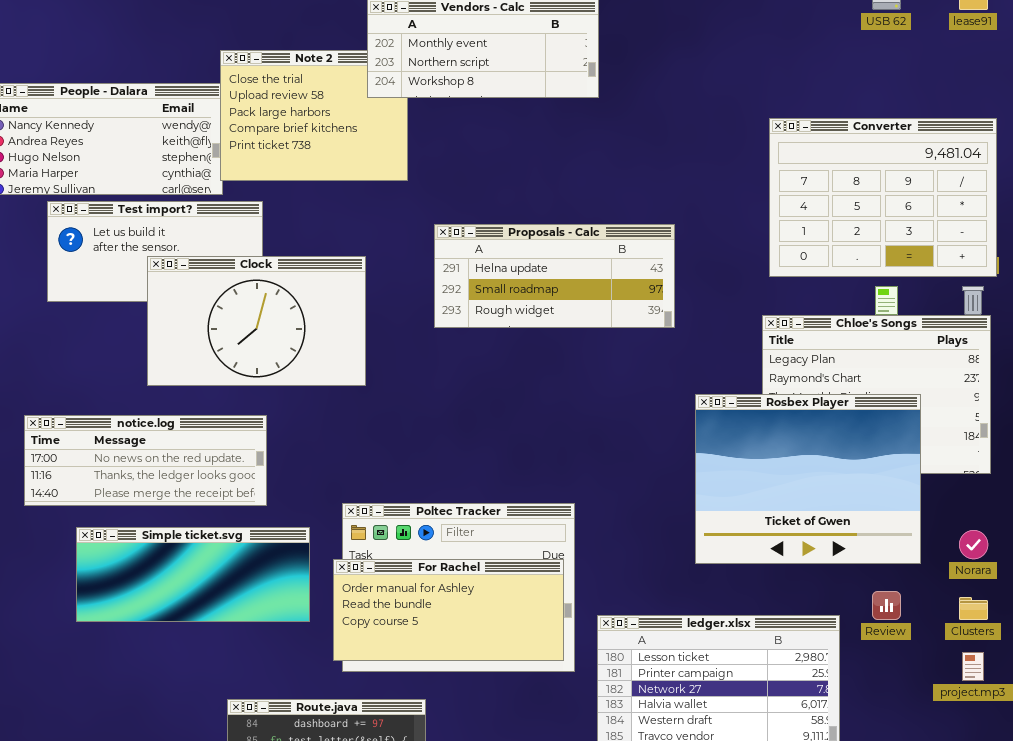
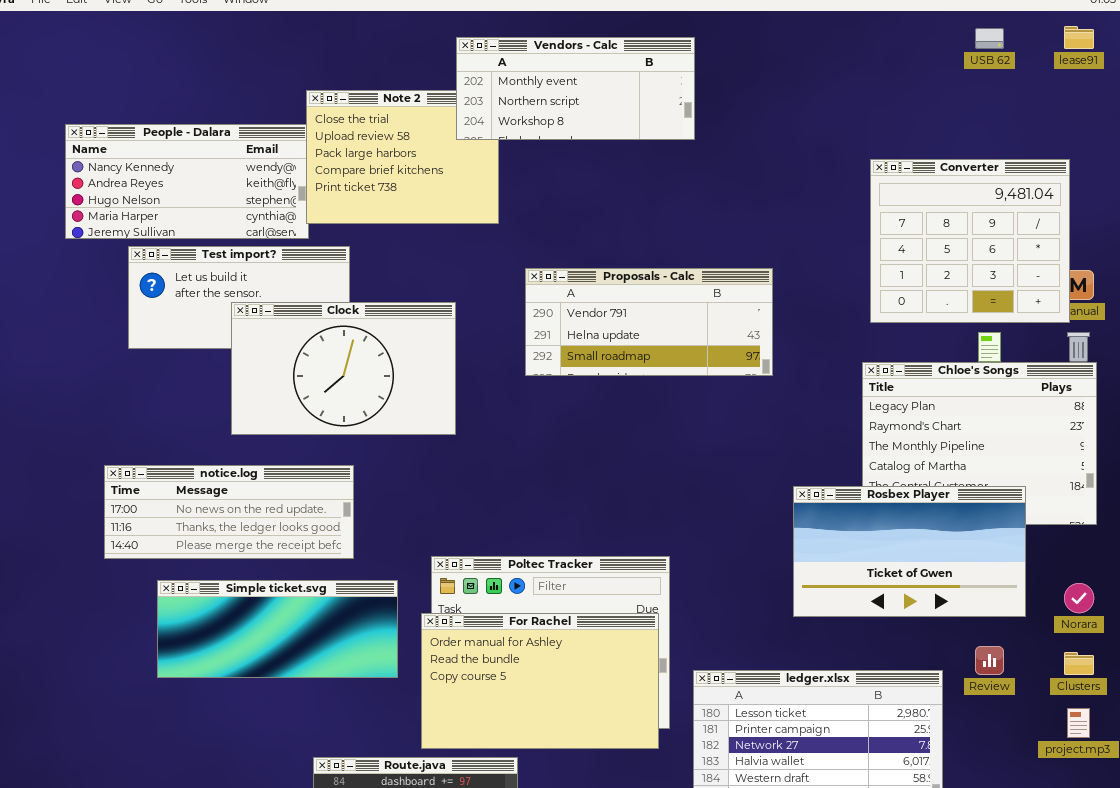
Converter: [769,118,997,277] -> [870,159,1070,323], resized
Proposals - Calc: [434,224,675,328] -> [525,268,773,376], scrolled up 1 row
Rosbex Player: [695,394,921,564] -> [793,486,1026,617], resized
For Rachel: [333,559,564,661] -> [421,613,659,749], resized

